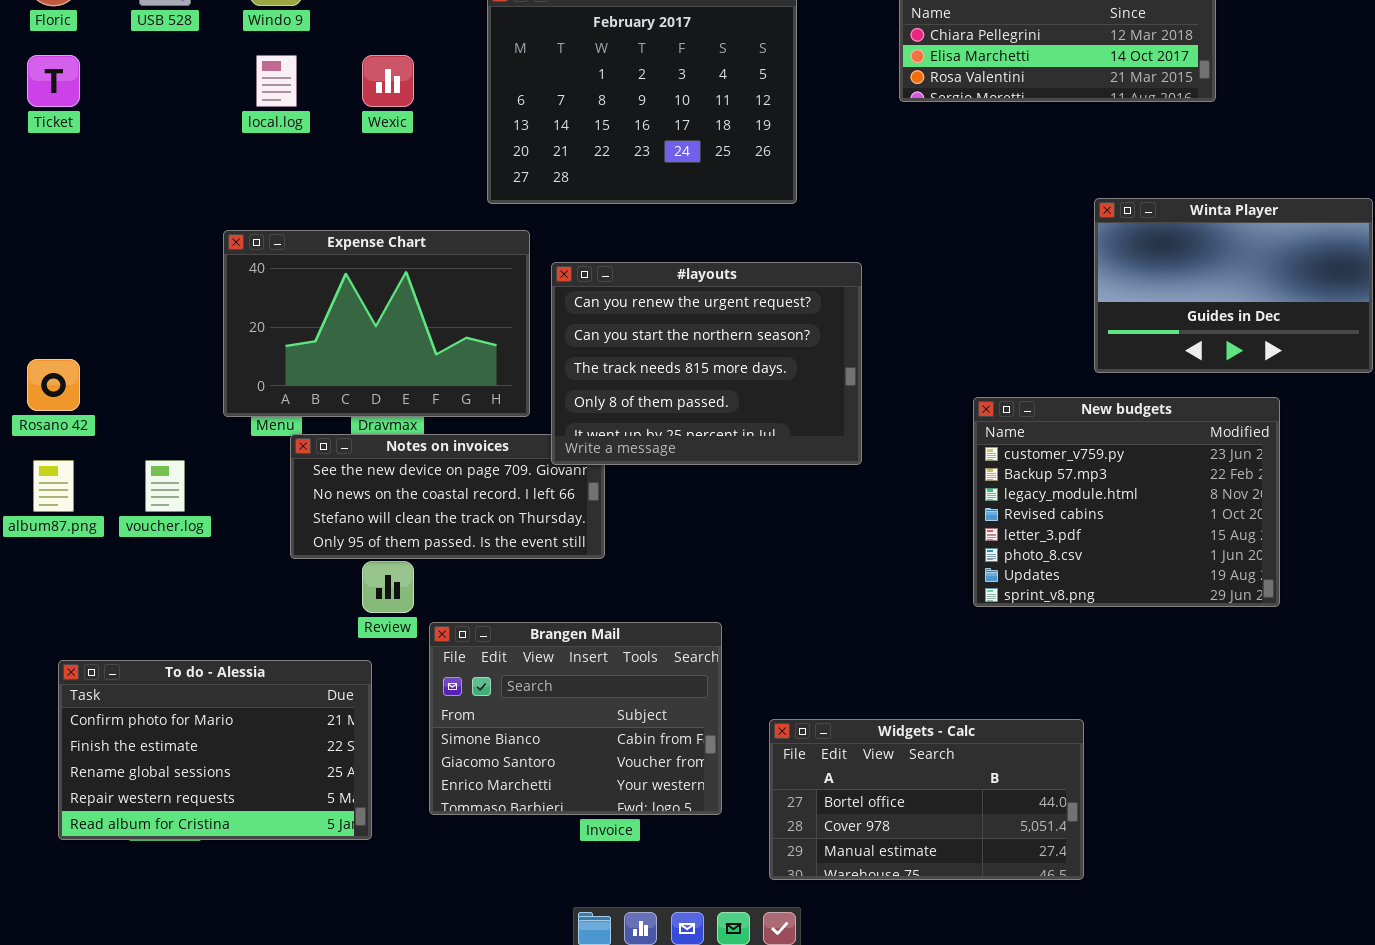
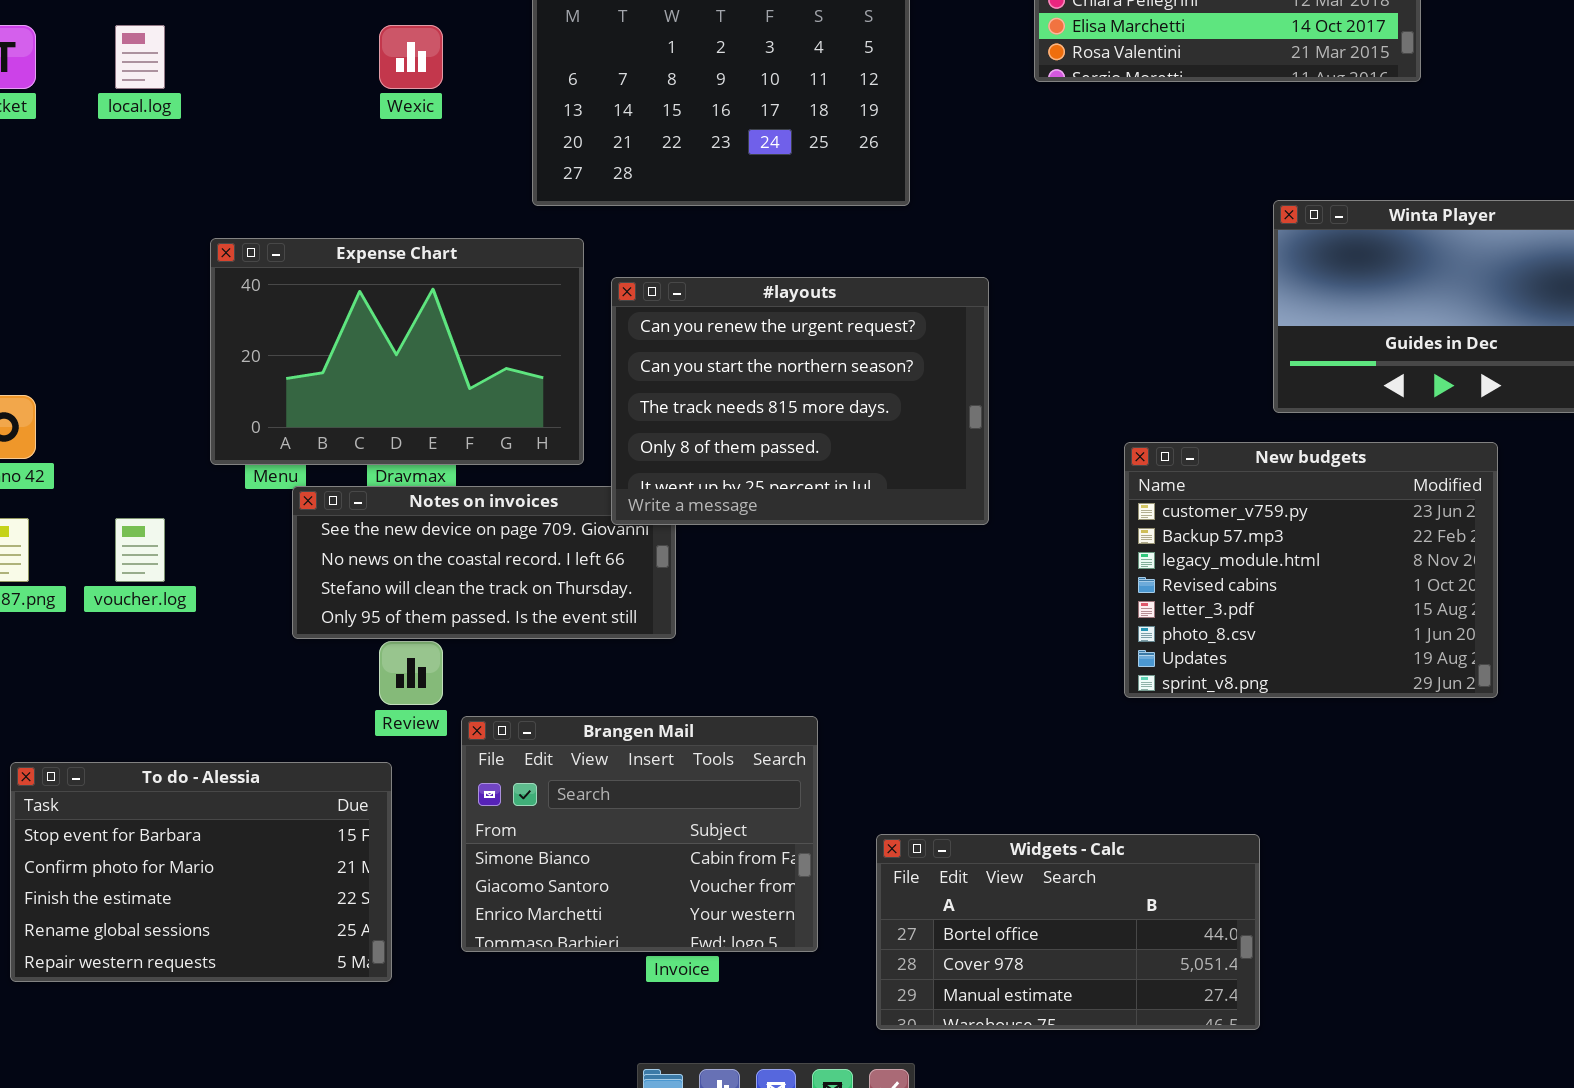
local.log: [256,55,297,107] -> [115,25,165,89], moved
To do - Alessia: [58,660,372,840] -> [10,762,392,982], scrolled up 1 row

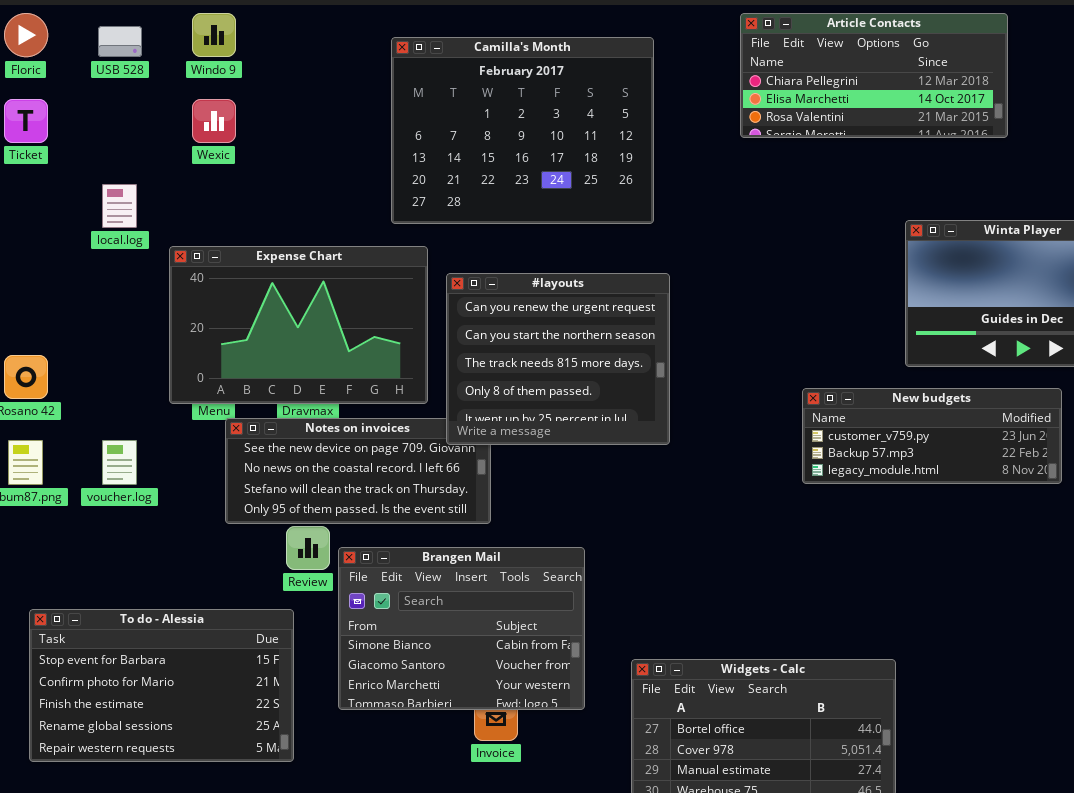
local.log: [115,25,165,89] -> [102,184,137,228], moved
Wexic: [379,25,443,89] -> [192,99,236,143], moved
#layouts: [611,277,989,525] -> [446,273,670,445], resized
New budgets: [1124,442,1498,698] -> [802,388,1062,484], resized
Brangen Mail: [461,716,818,952] -> [338,547,585,710], moved

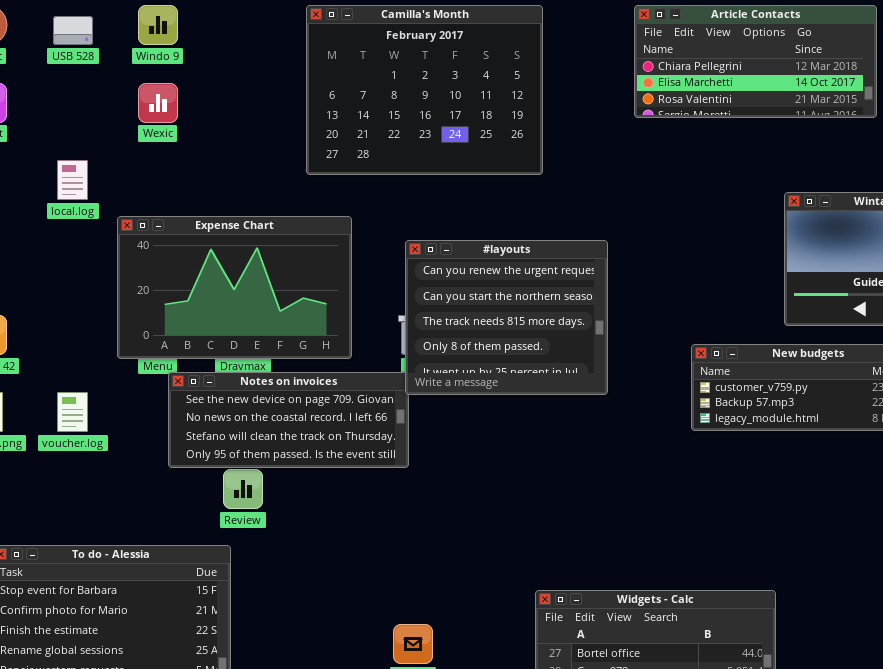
Camilla's Month: [391,37,654,224] -> [306,5,543,175], moved
#layouts: [446,273,670,445] -> [405,240,608,395], moved
Brangen Mail: [338,547,585,710] -> none, closed

